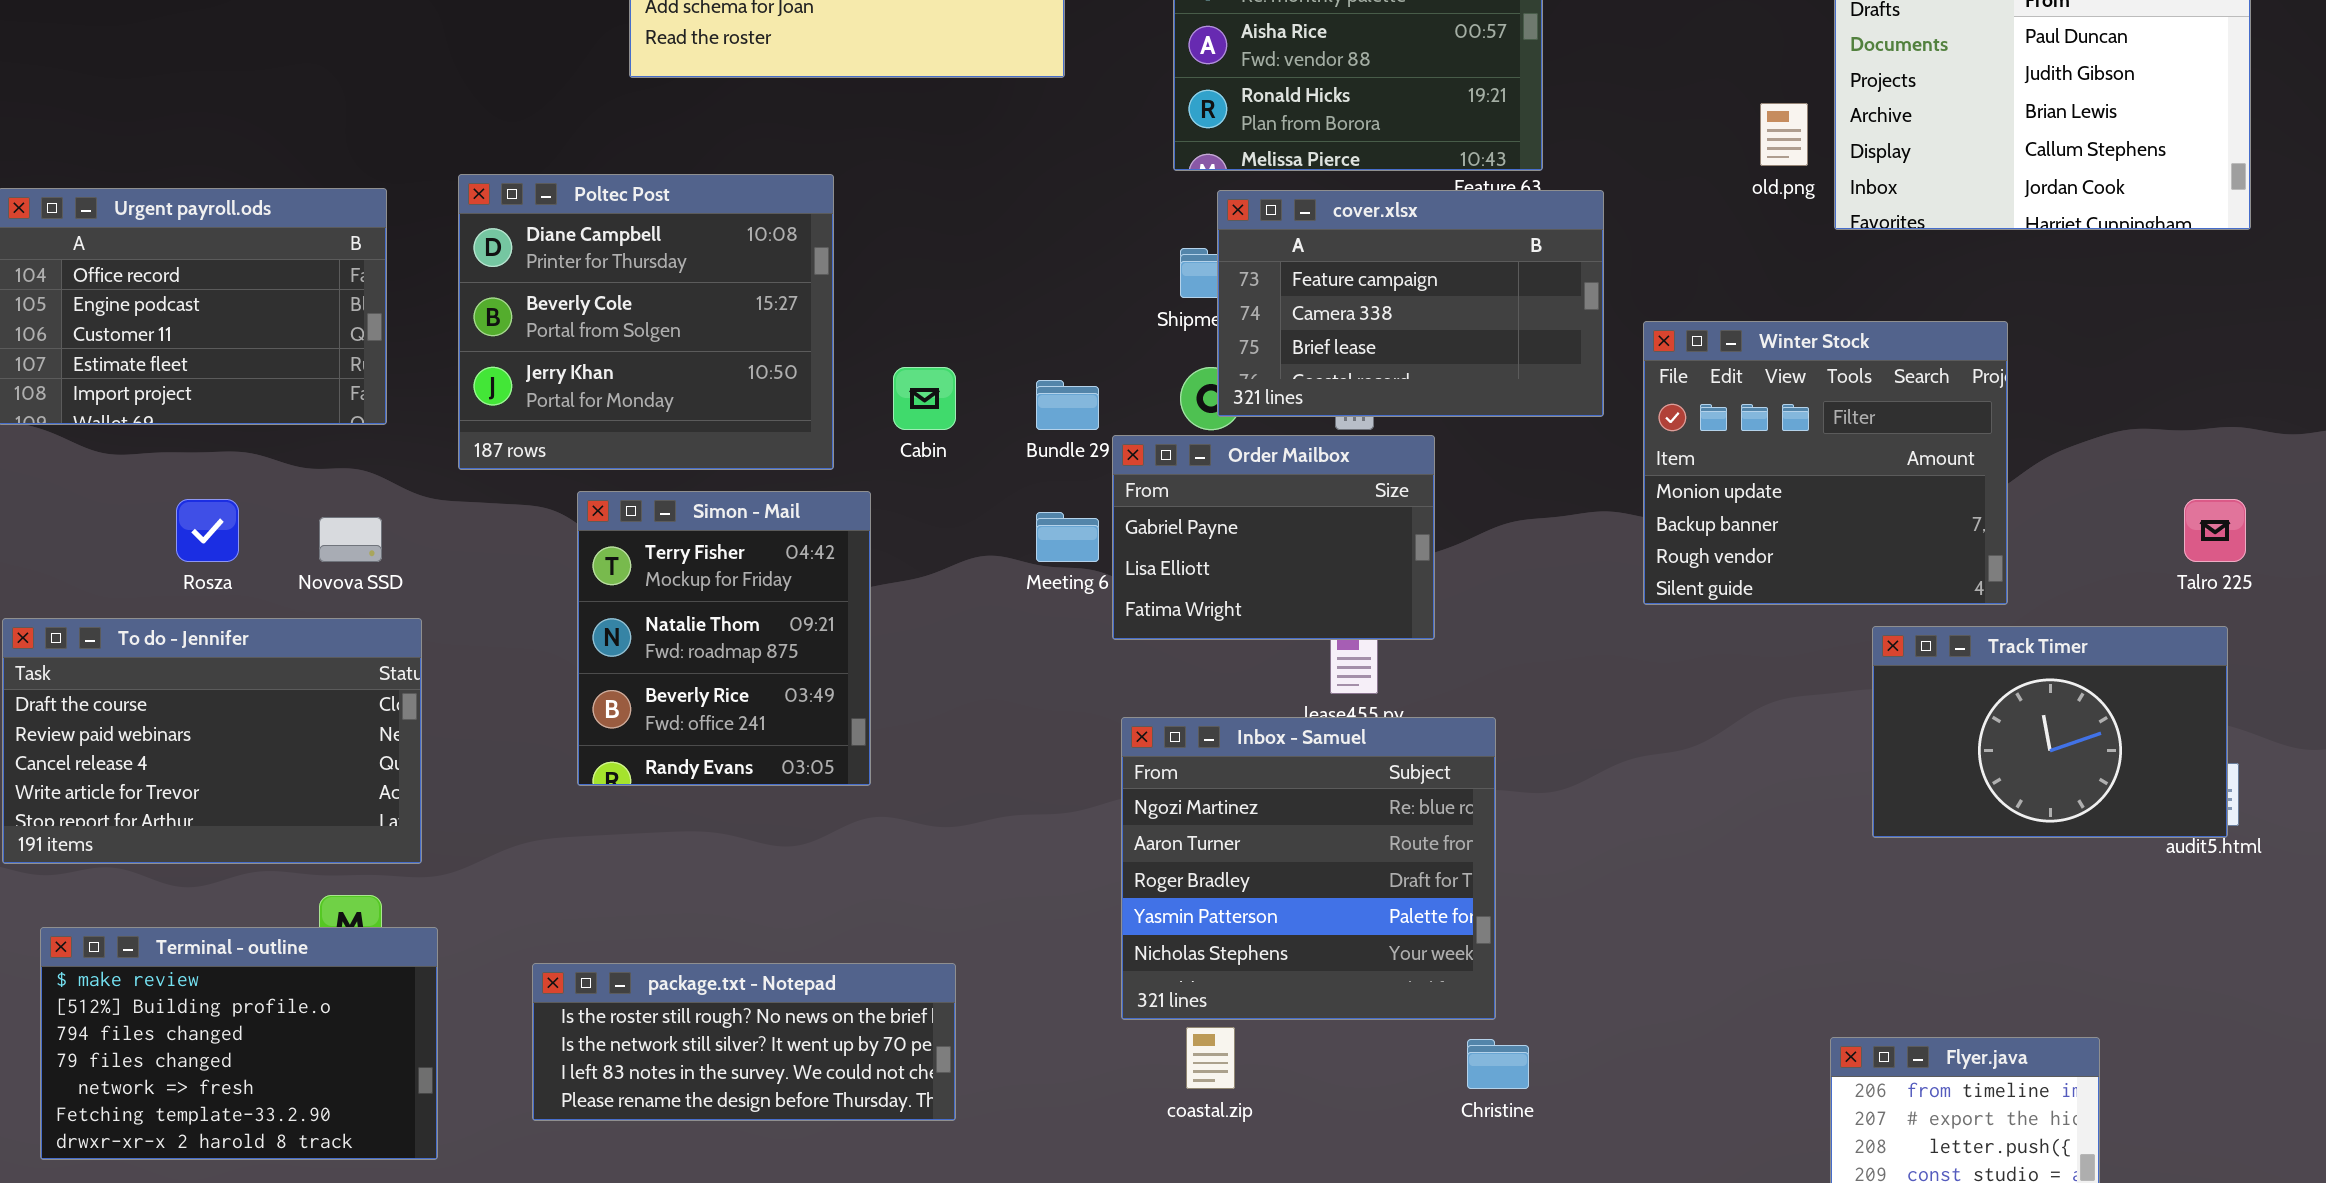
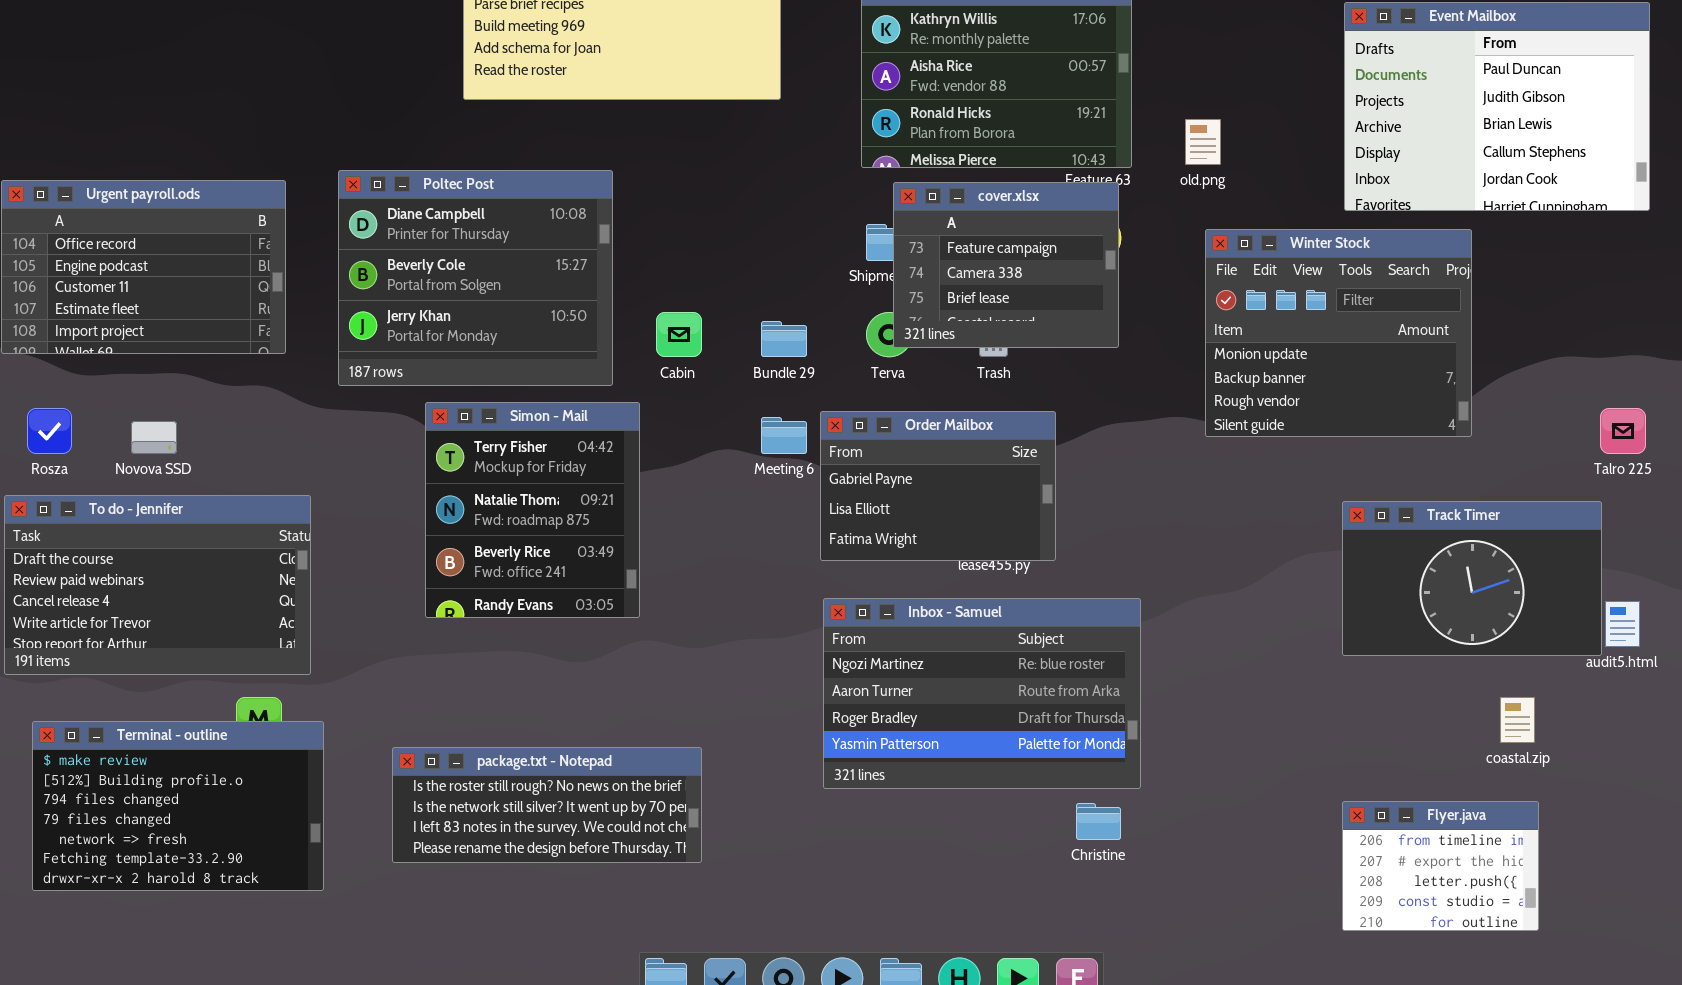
old.png: [1760,103,1808,166] -> [1185,119,1221,165], moved
cover.xlsx: [1217,190,1604,417] -> [893,182,1119,348], resized
Winter Stock: [1643,321,2008,605] -> [1205,229,1472,437], moved
Order Mailbox: [1112,435,1435,640] -> [820,411,1056,561], moved
Rosza: [176,499,239,562] -> [27,408,72,454], moved
Novova SSD: [319,517,382,562] -> [131,421,177,454], moved
Track Timer: [1872,626,2228,838] -> [1342,501,1602,656], moved
Inbox - Samuel: [1121,717,1496,1020] -> [823,598,1141,789], resized
coastal.zip: [1186,1027,1235,1089] -> [1500,697,1535,743], moved

